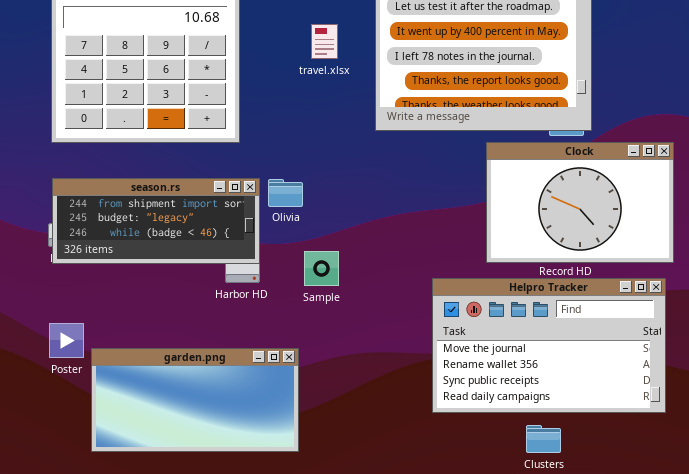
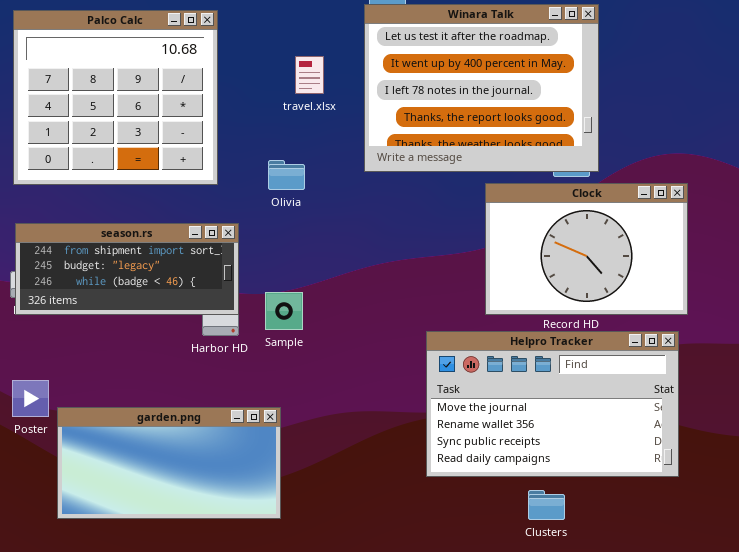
Olivia: [268,179,303,207] -> [268,160,305,190], moved
Sample: [304,251,339,286] -> [265,292,303,330], moved

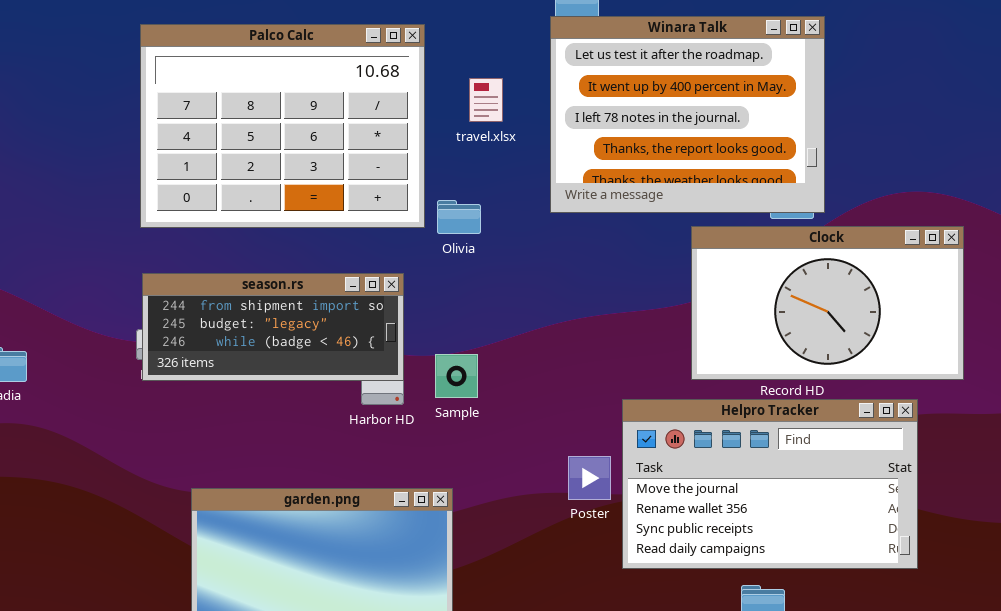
Palco Calc: [13,10,218,185] -> [140,24,425,228], resized
Clock: [485,183,688,315] -> [691,226,964,380], resized
Poster: [12,380,49,417] -> [568,456,611,500], moved

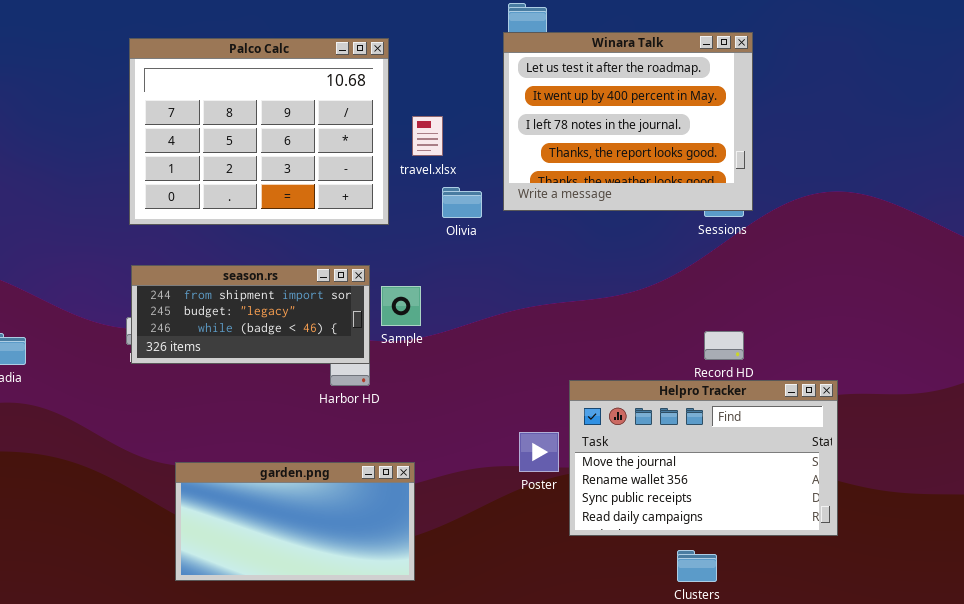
travel.xlsx: [469,78,503,122] -> [412,116,443,156], moved
Olivia: [437,200,481,234] -> [442,187,482,218], moved
Clock: [691,226,964,380] -> none, closed
Sample: [435,354,478,398] -> [381,286,421,326], moved

